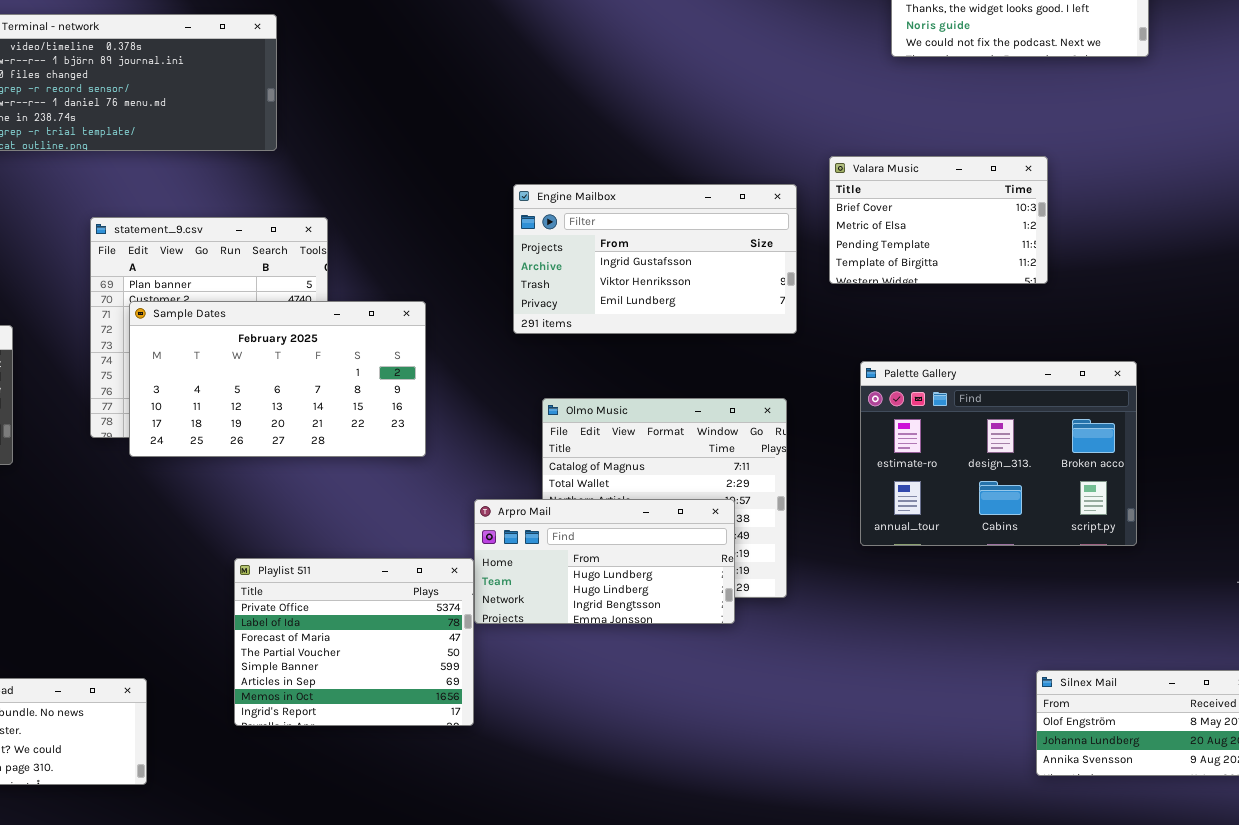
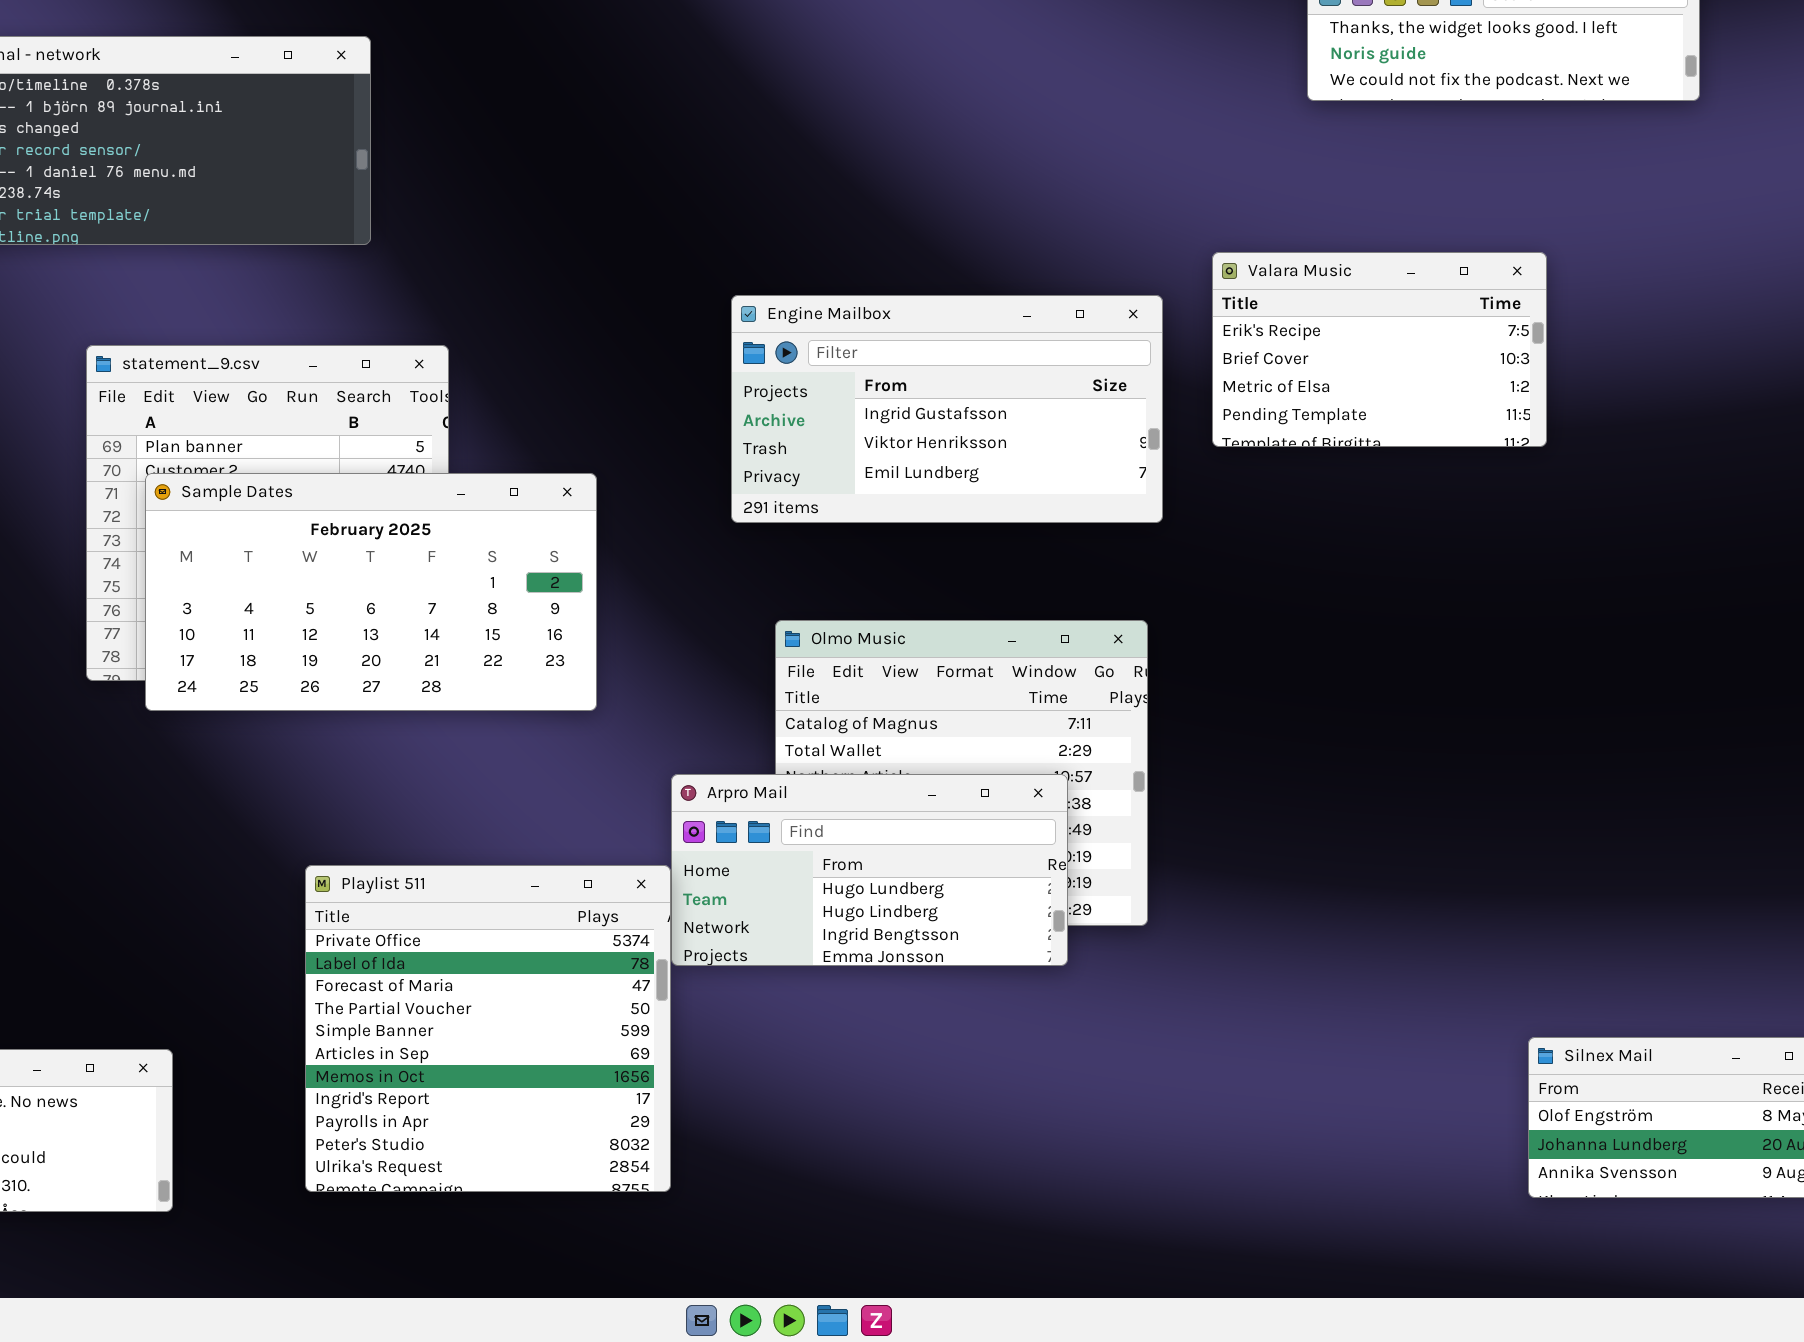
Valara Music: [829,156,1048,284] -> [1212,252,1547,447], scrolled up 1 row
Palette Gallery: [860,361,1137,546] -> none, closed
Playlist 511: [234,558,474,726] -> [305,865,671,1192], resized

